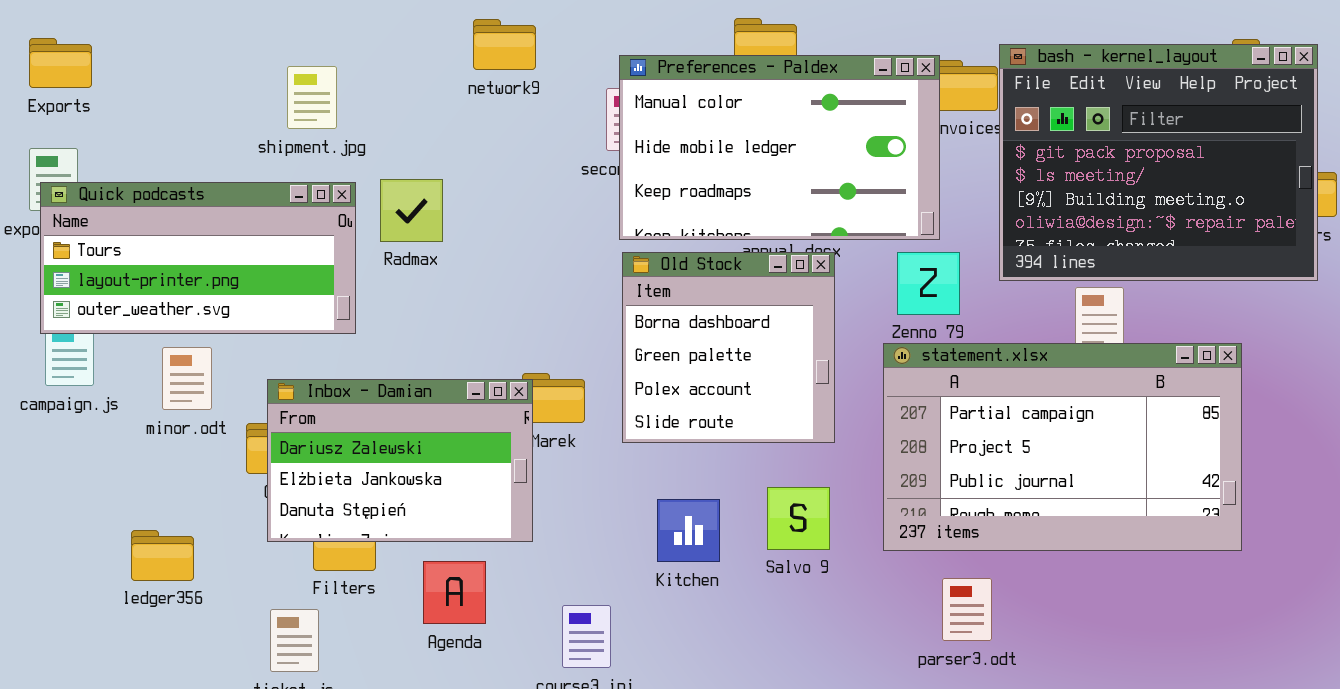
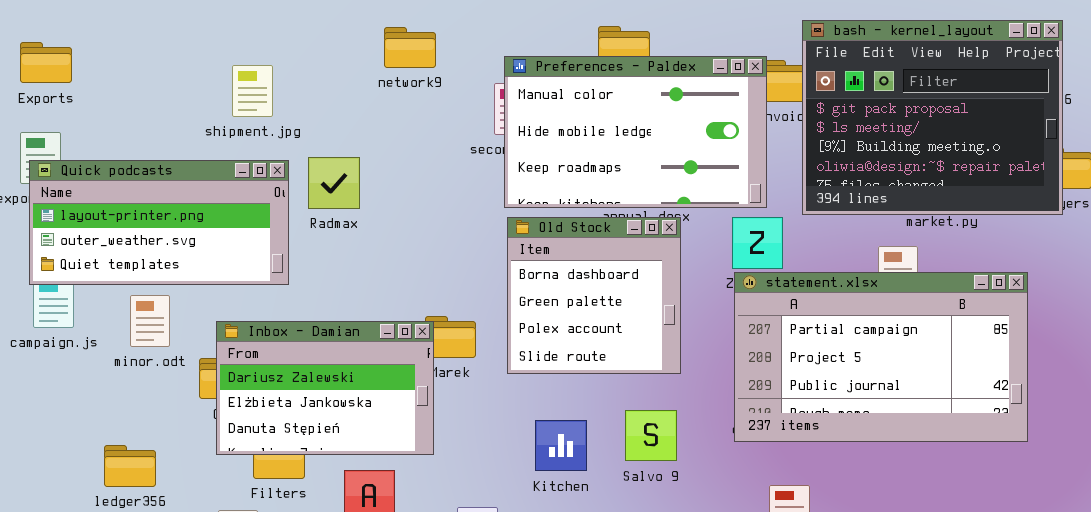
bash - kernel_layout: [999,44,1318,281] -> [802,20,1063,215], moved
Quick podcasts: [40,182,356,334] -> [29,160,289,285], scrolled down 1 row
statement.xlsx: [883,343,1242,551] -> [734,272,1028,442], moved

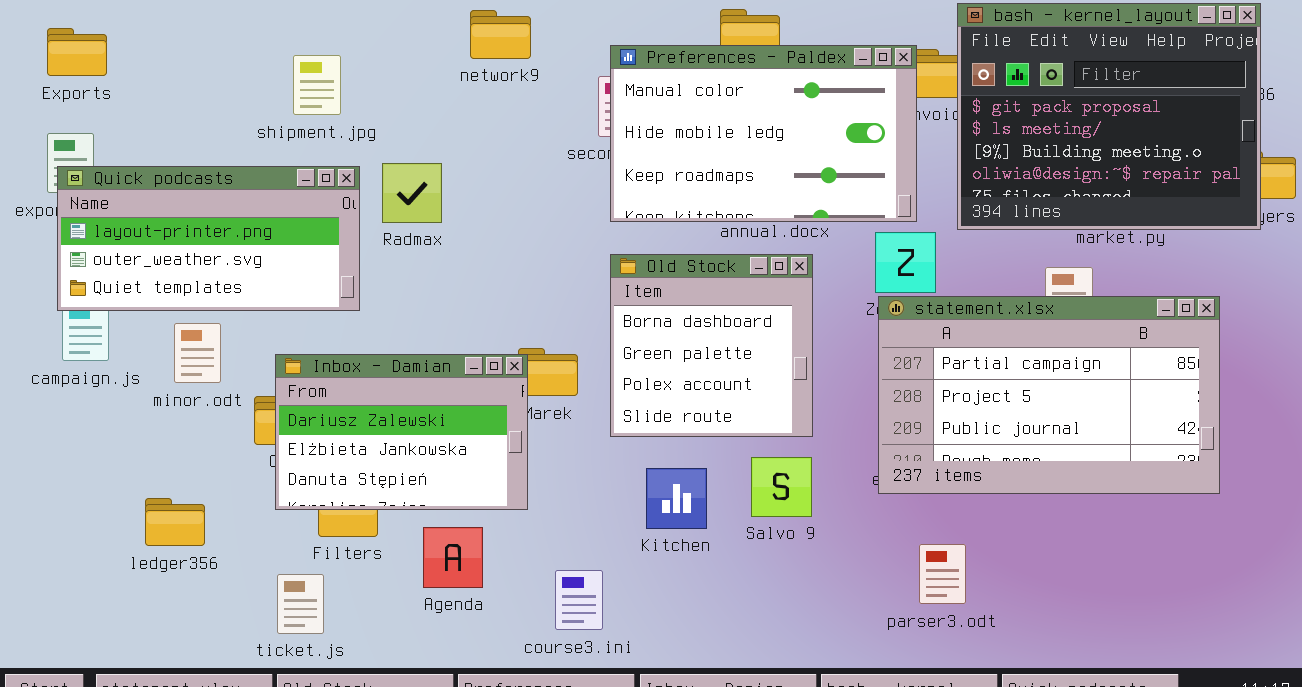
Old Stock: [507,217,681,374] -> [610,254,813,437], moved

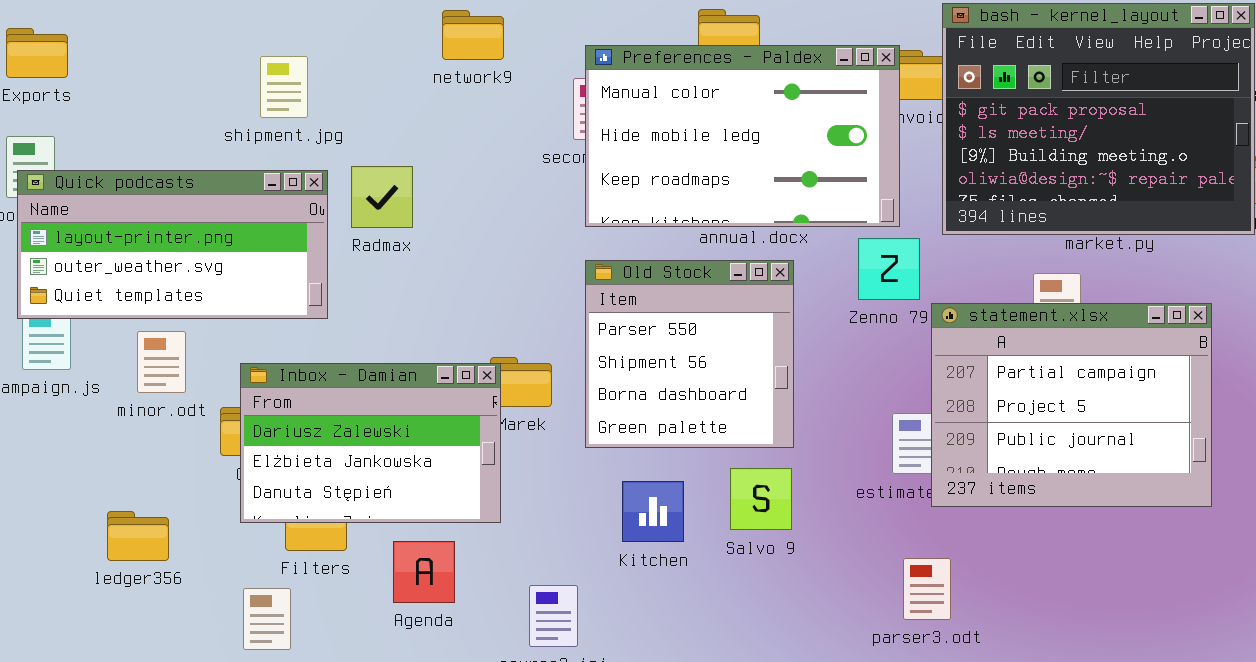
Old Stock: [610,254,813,437] -> [585,260,794,448], scrolled up 2 rows
statement.xlsx: [878,296,1220,494] -> [931,303,1212,507], resized

